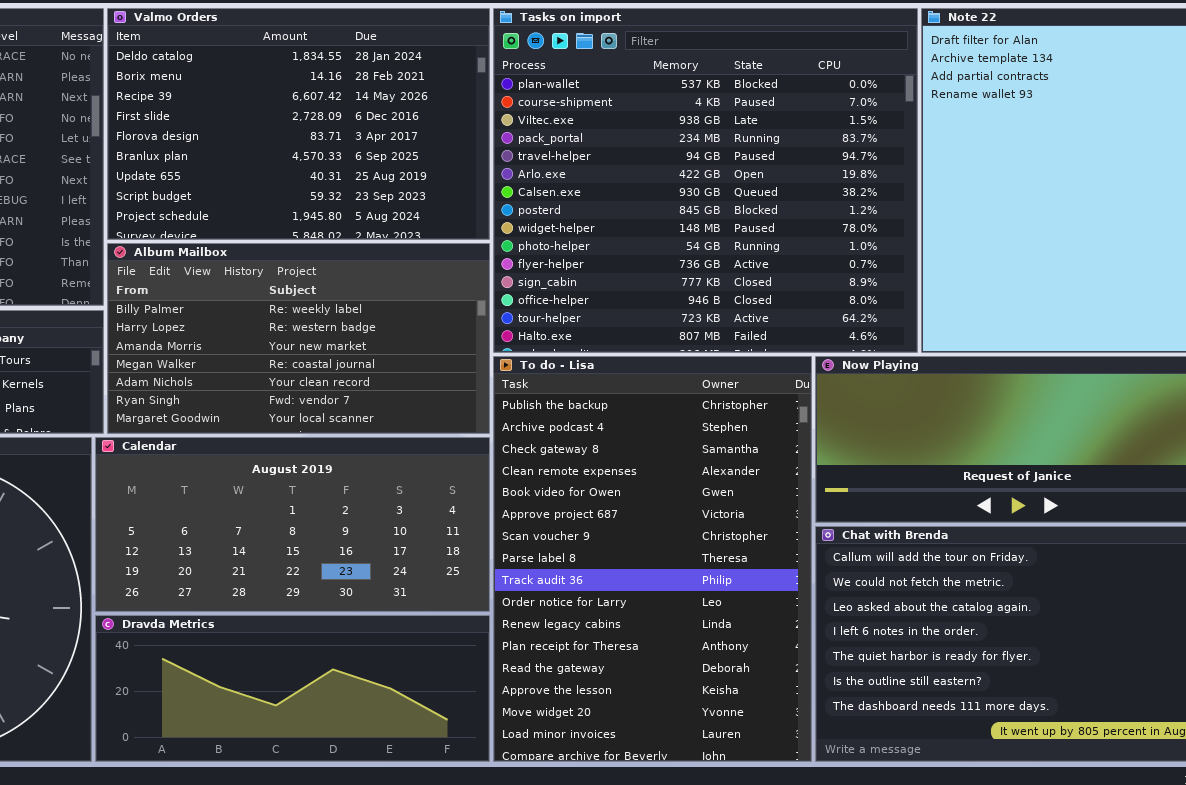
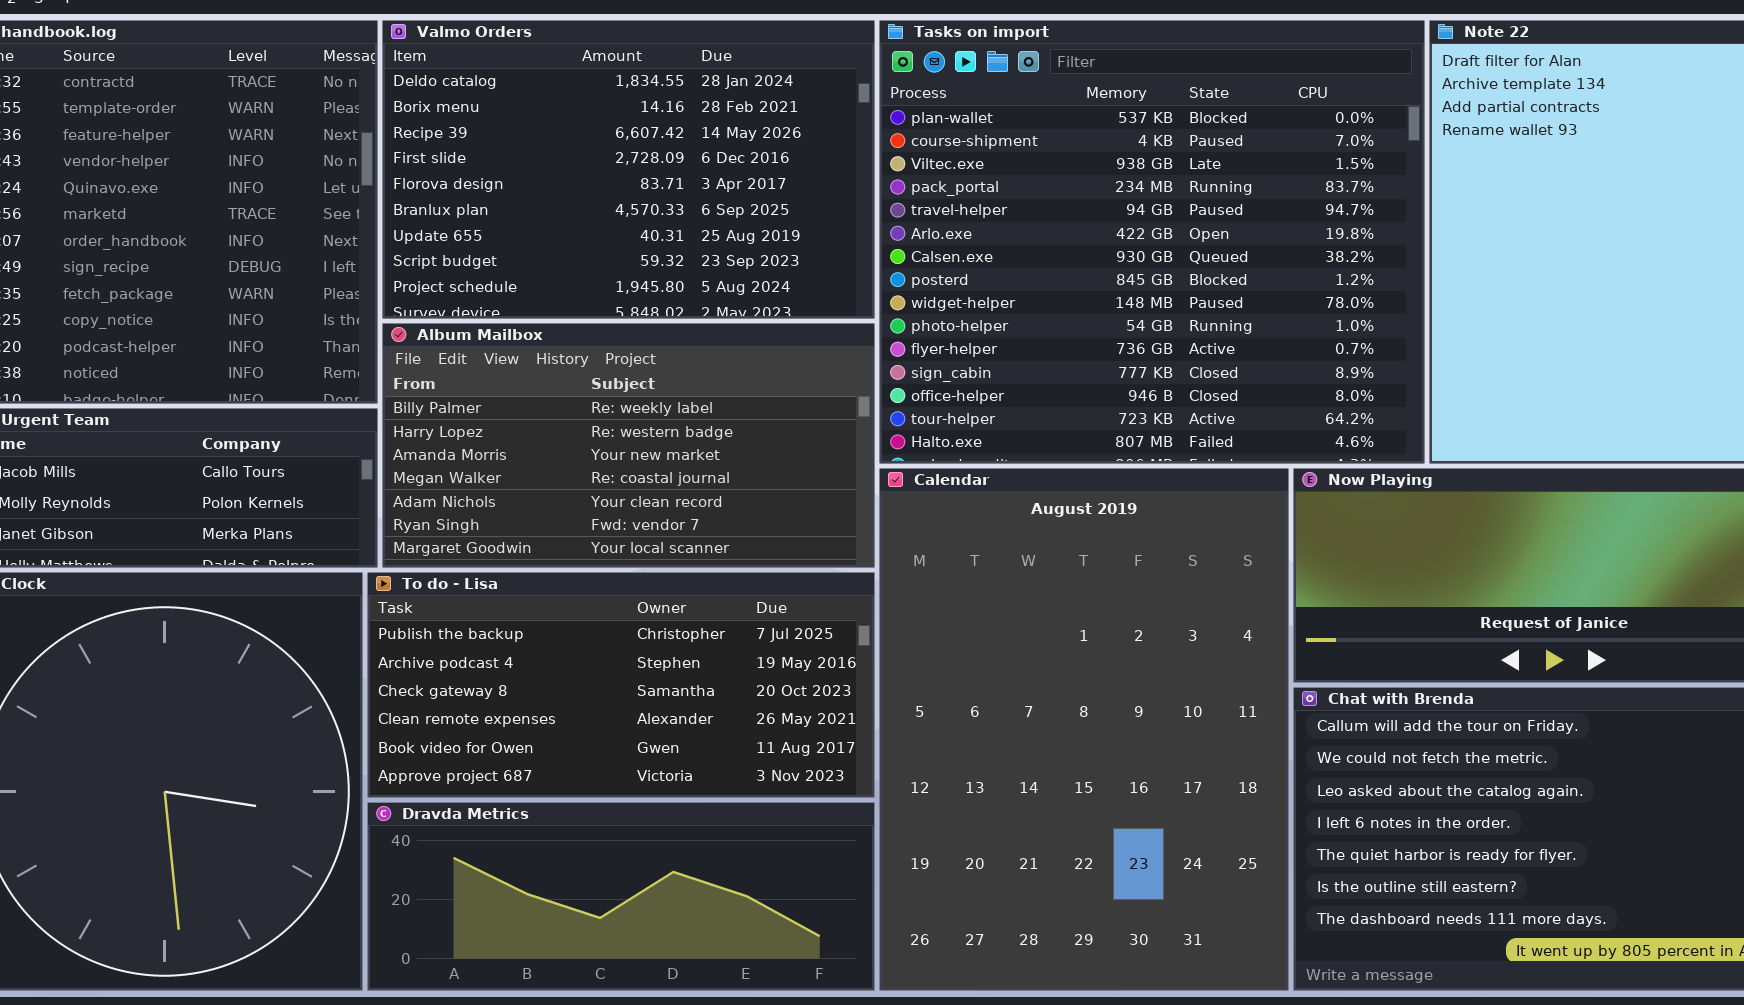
To do - Lisa: [493,356,812,762] -> [367,572,875,798], moved, resized
Calendar: [95,437,490,612] -> [879,468,1289,991], moved, resized

